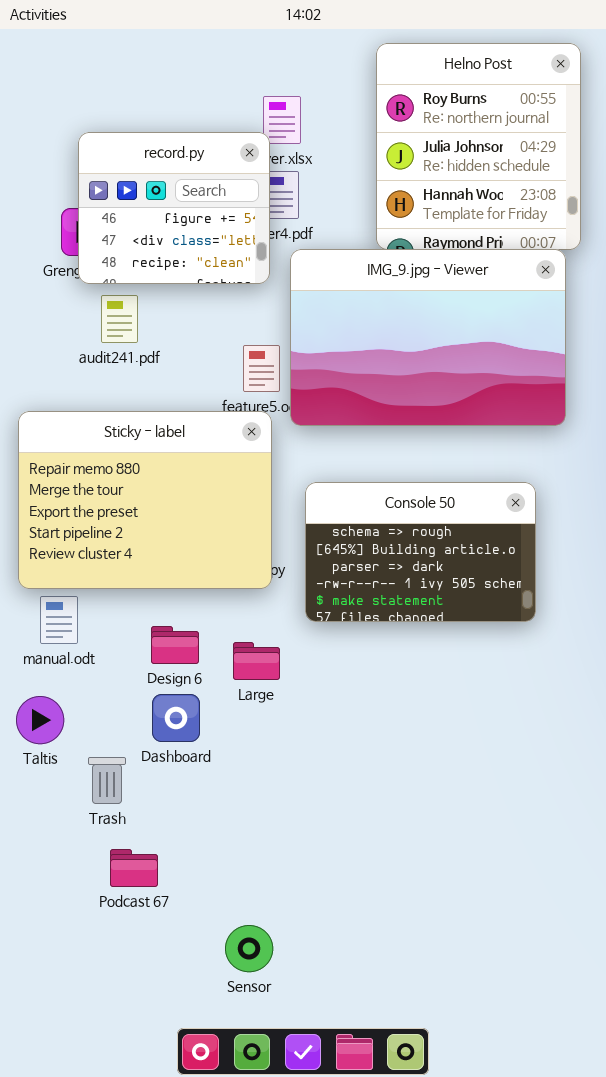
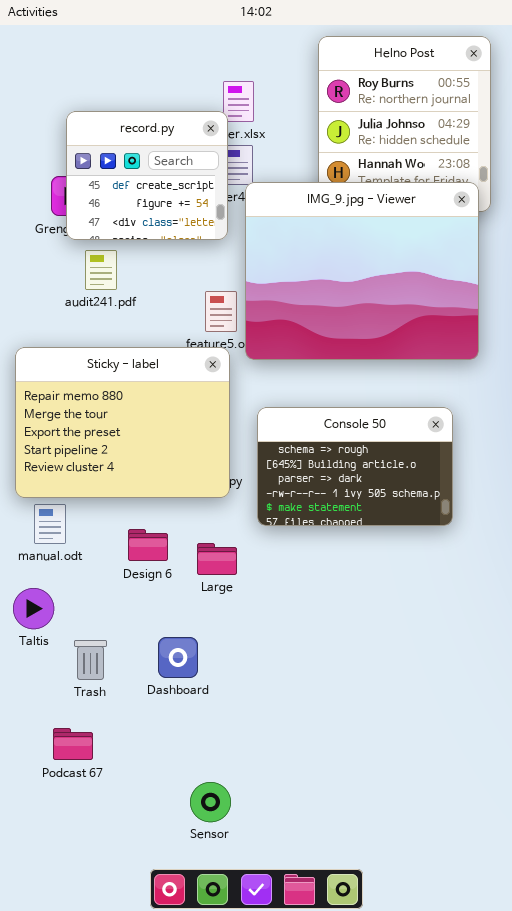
record.py: [78,132,270,284] -> [66,111,228,240], scrolled up 1 row
IMG_9.jpg - Viewer: [290,249,566,426] -> [245,182,479,360], resized
Dashboard: [152,694,200,742] -> [158,637,198,678], moved
Podcast 67: [110,849,158,887] -> [53,728,93,760], moved

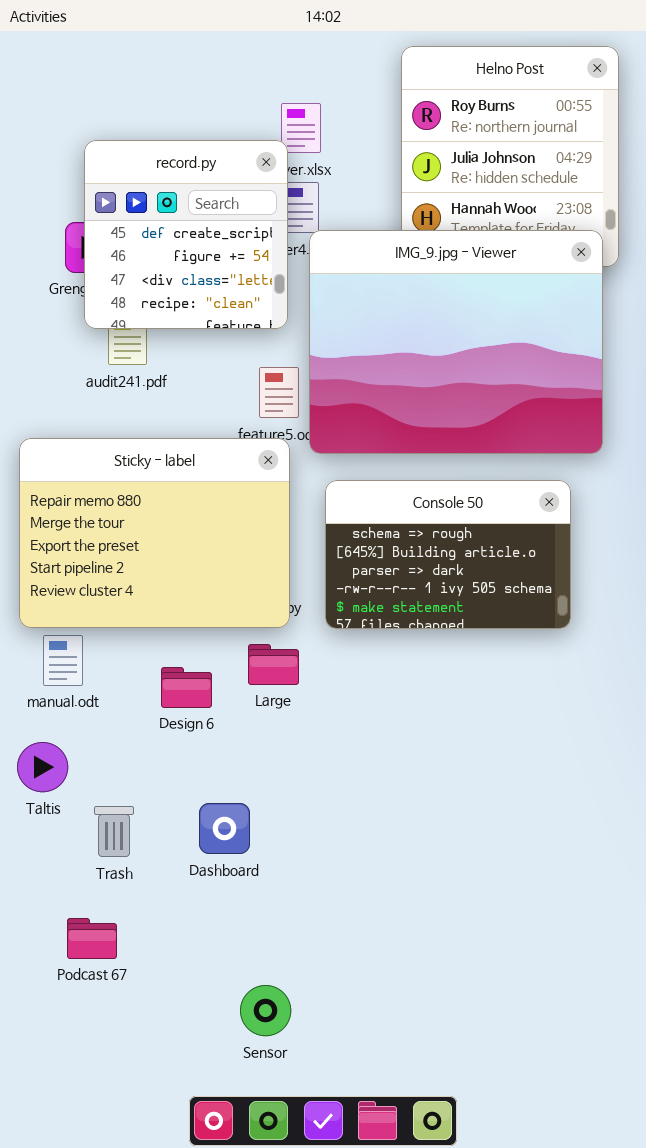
record.py: [66,111,228,240] -> [84,140,288,329], resized
Console 50: [257,407,453,526] -> [325,480,571,629], moved
Large: [197,543,237,575] -> [248,644,299,685], moved

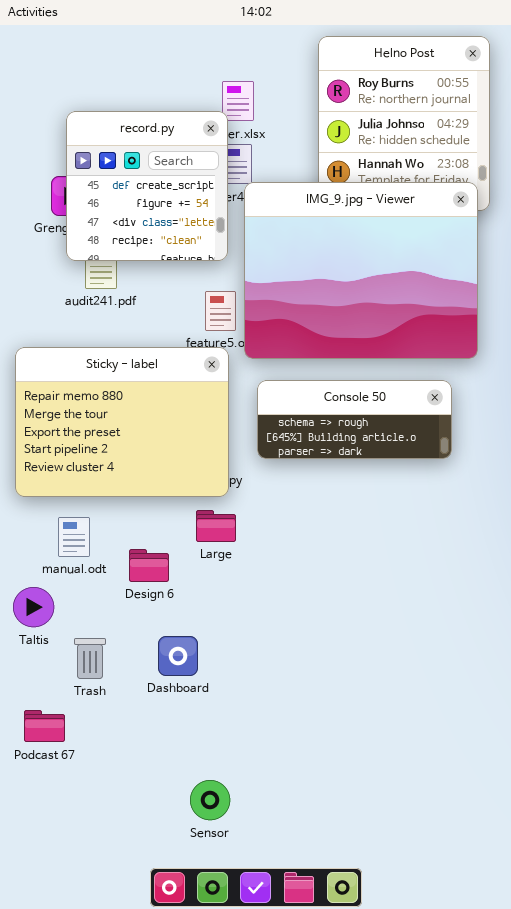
Console 50: [325,480,571,629] -> [257,380,452,459], resized
manual.odt: [43,635,83,686] -> [58,517,90,557], moved
Design 6: [161,667,212,708] -> [129,549,169,582], moved
Podcast 67: [67,918,117,959] -> [24,710,65,742], moved

